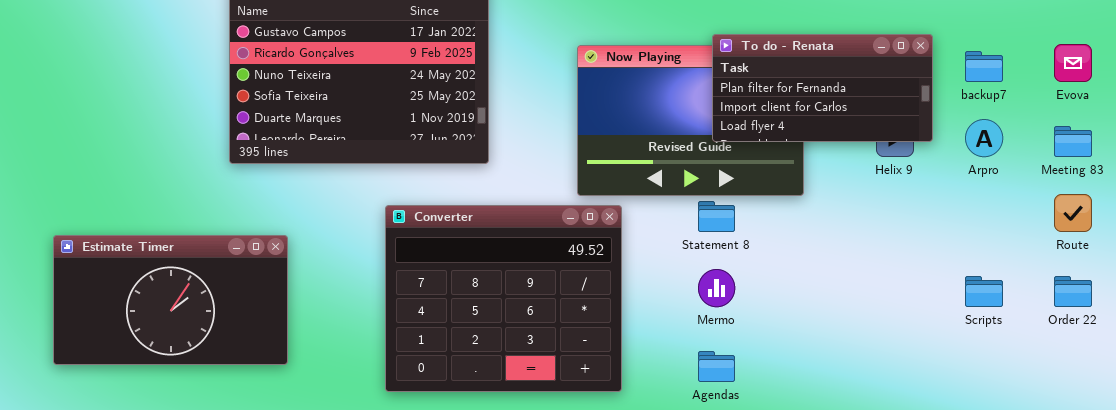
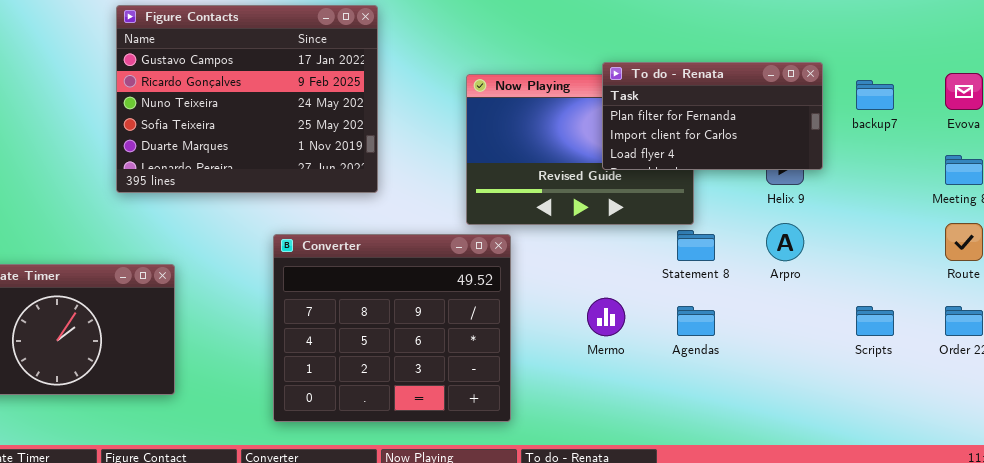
Arpro: [965,119,1003,157] -> [766,223,804,261], moved
Statement 8: [698,201,735,232] -> [677,230,715,261], moved
Agendas: [698,351,735,382] -> [677,306,715,336], moved

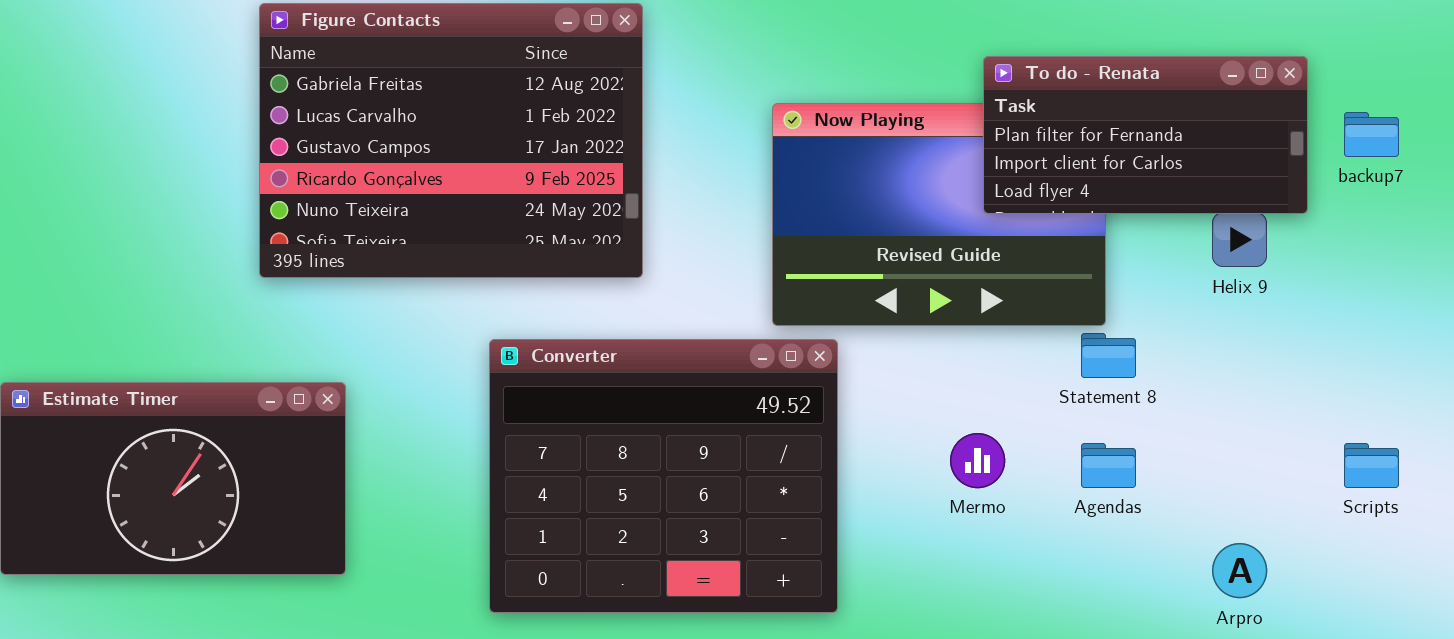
Figure Contacts: [116,5,378,193] -> [259,3,643,278], scrolled up 2 rows
To do - Renata: [602,62,823,170] -> [983,56,1308,214], moved
Arpro: [766,223,804,261] -> [1212,543,1267,598], moved

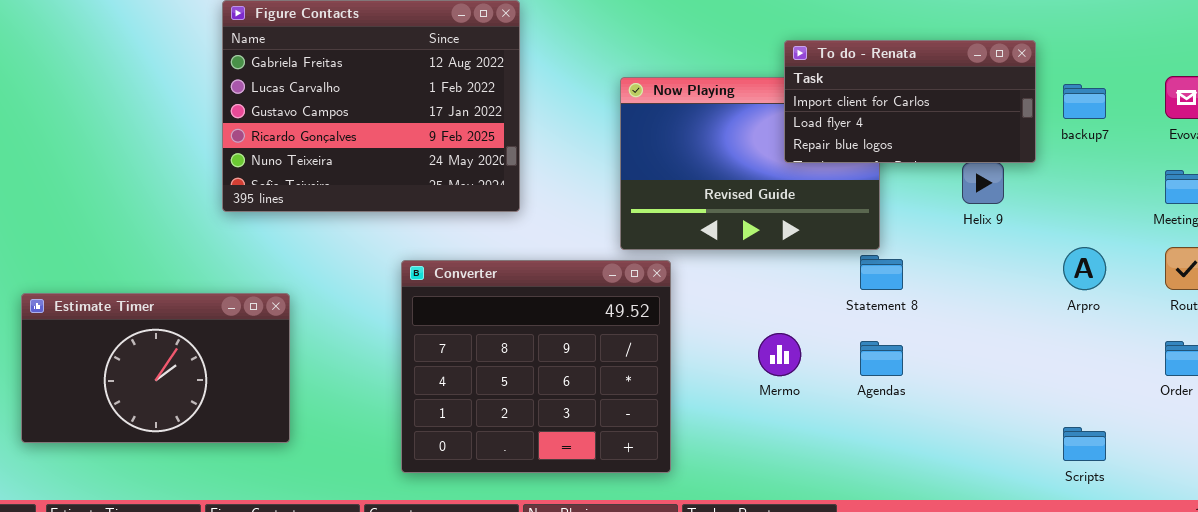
To do - Renata: [983,56,1308,214] -> [784,40,1036,163], scrolled down 1 row
Scripts: [1344,443,1399,488] -> [1063,427,1106,461], moved
Arpro: [1212,543,1267,598] -> [1063,247,1106,290], moved

